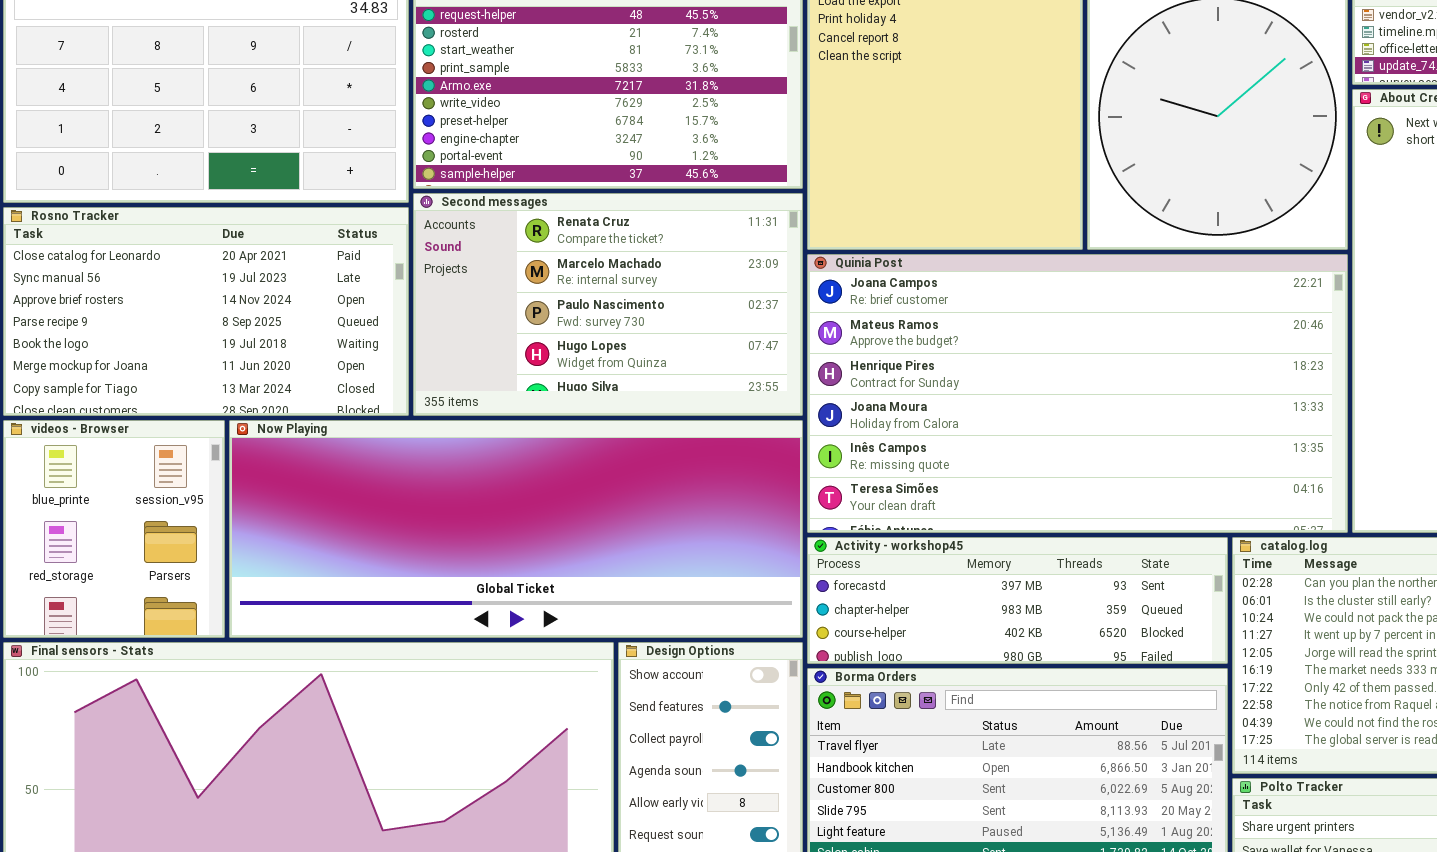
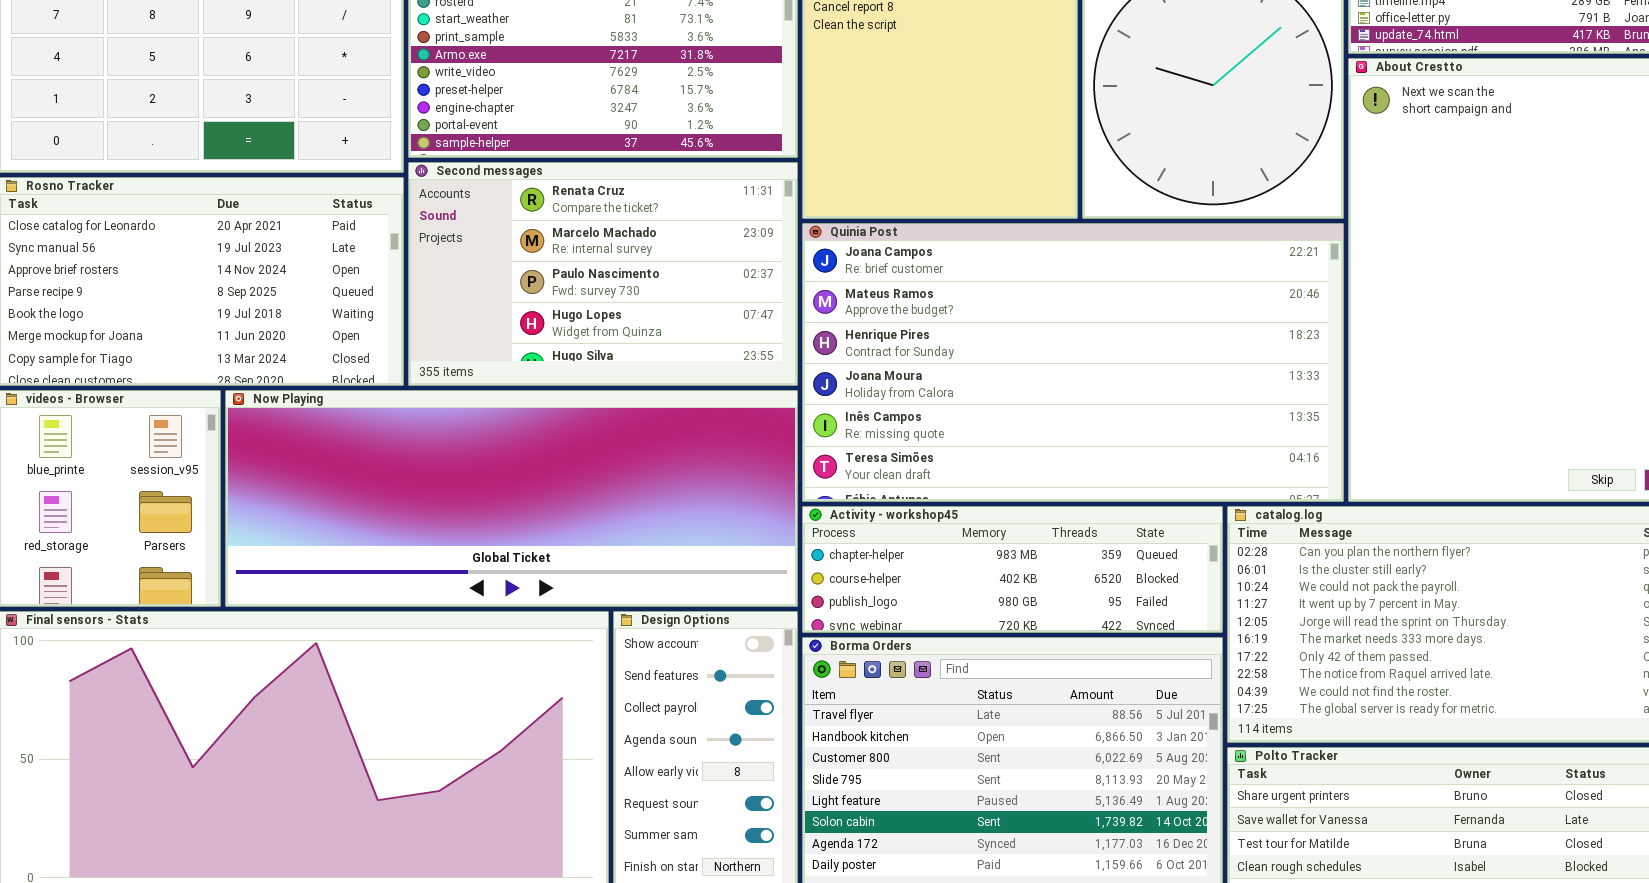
Activity - workshop45: [807,537,1228,664] -> [802,506,1223,633], scrolled down 1 row

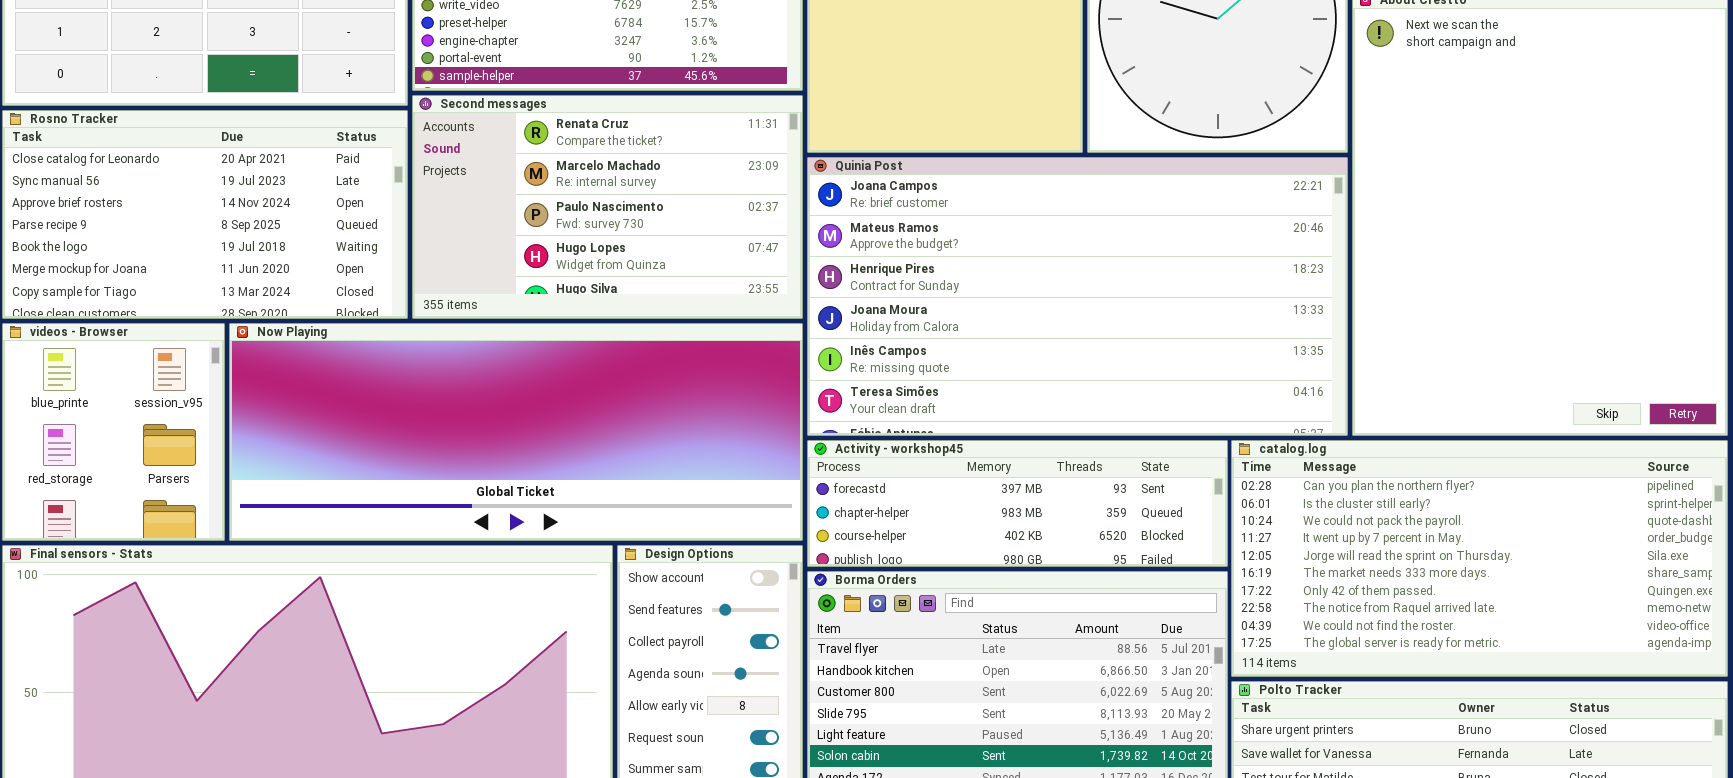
Activity - workshop45: [802,506,1223,633] -> [807,440,1228,567], scrolled up 1 row

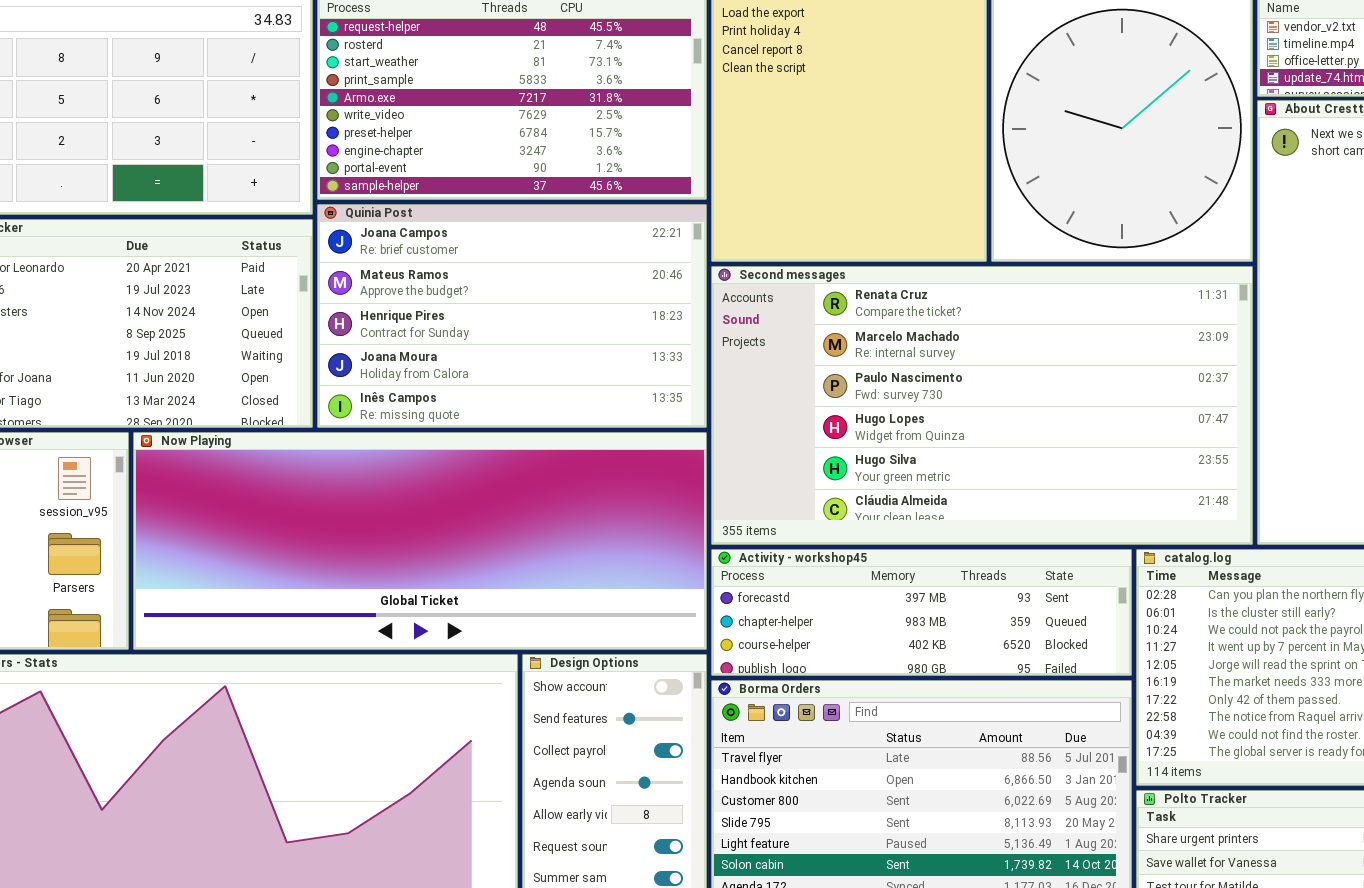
Second messages: [412,95,803,319] -> [711,266,1253,545], moved, resized
Quinia Post: [807,157,1348,436] -> [317,204,707,428], moved, resized

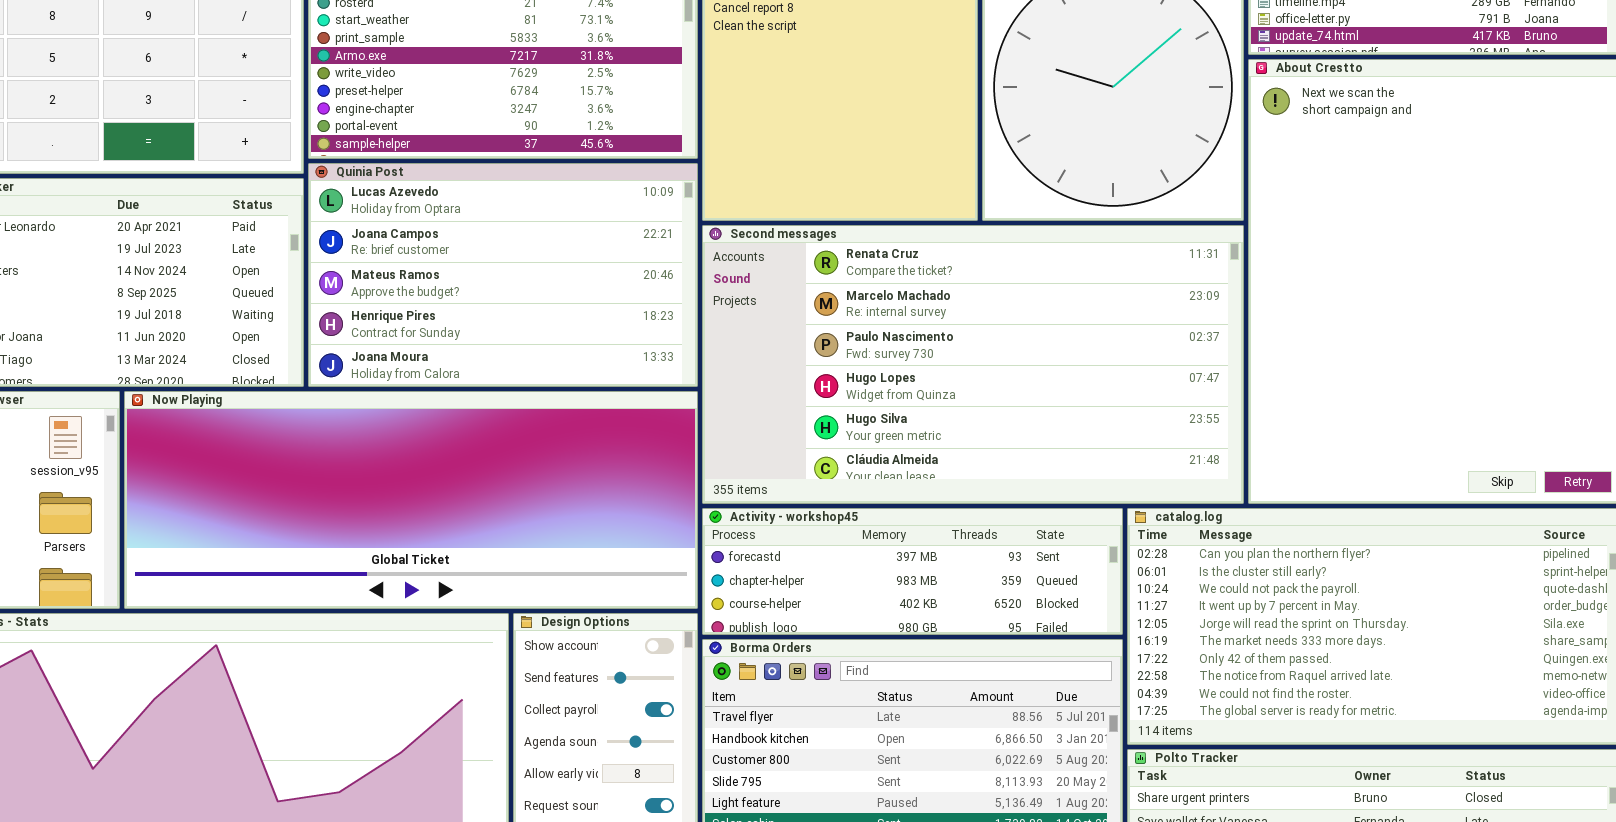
Quinia Post: [317,204,707,428] -> [308,163,698,387], scrolled up 1 row

